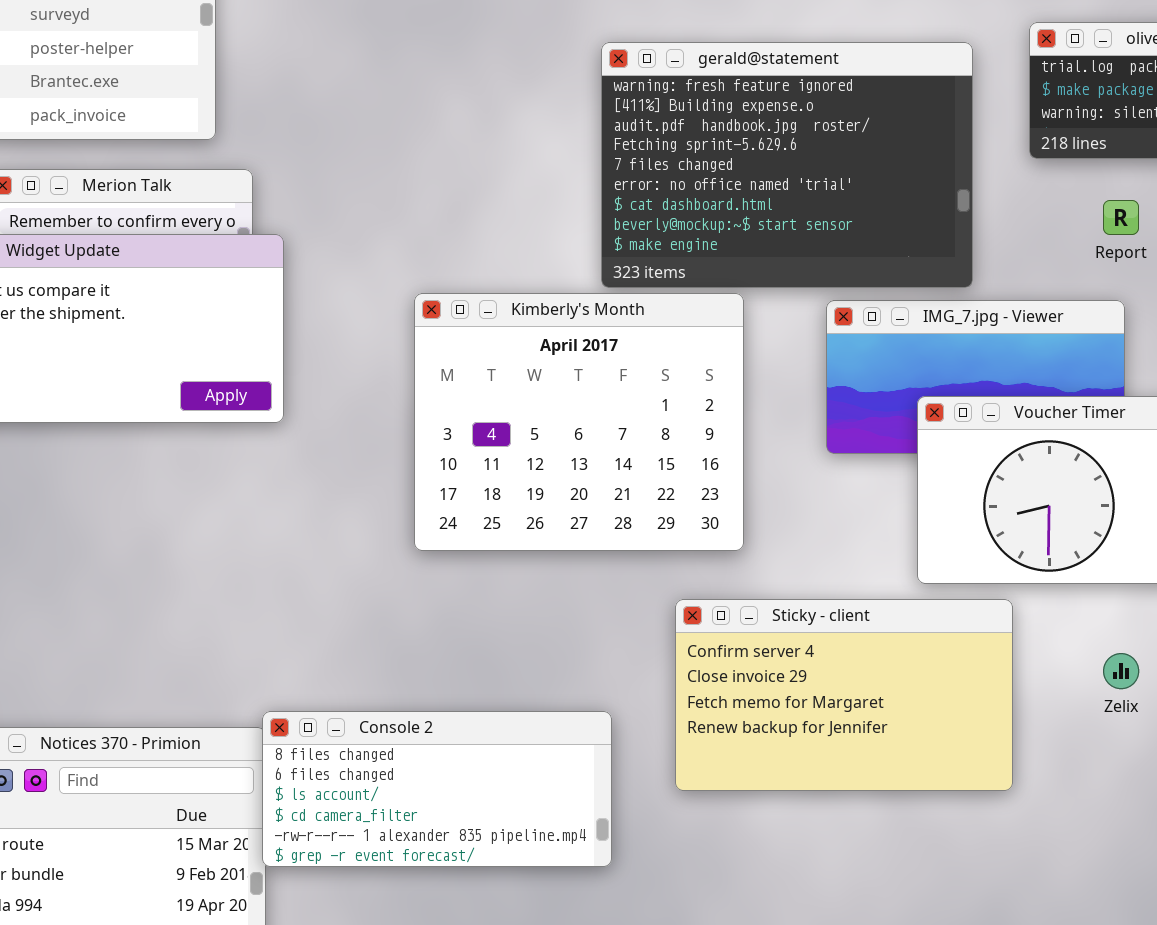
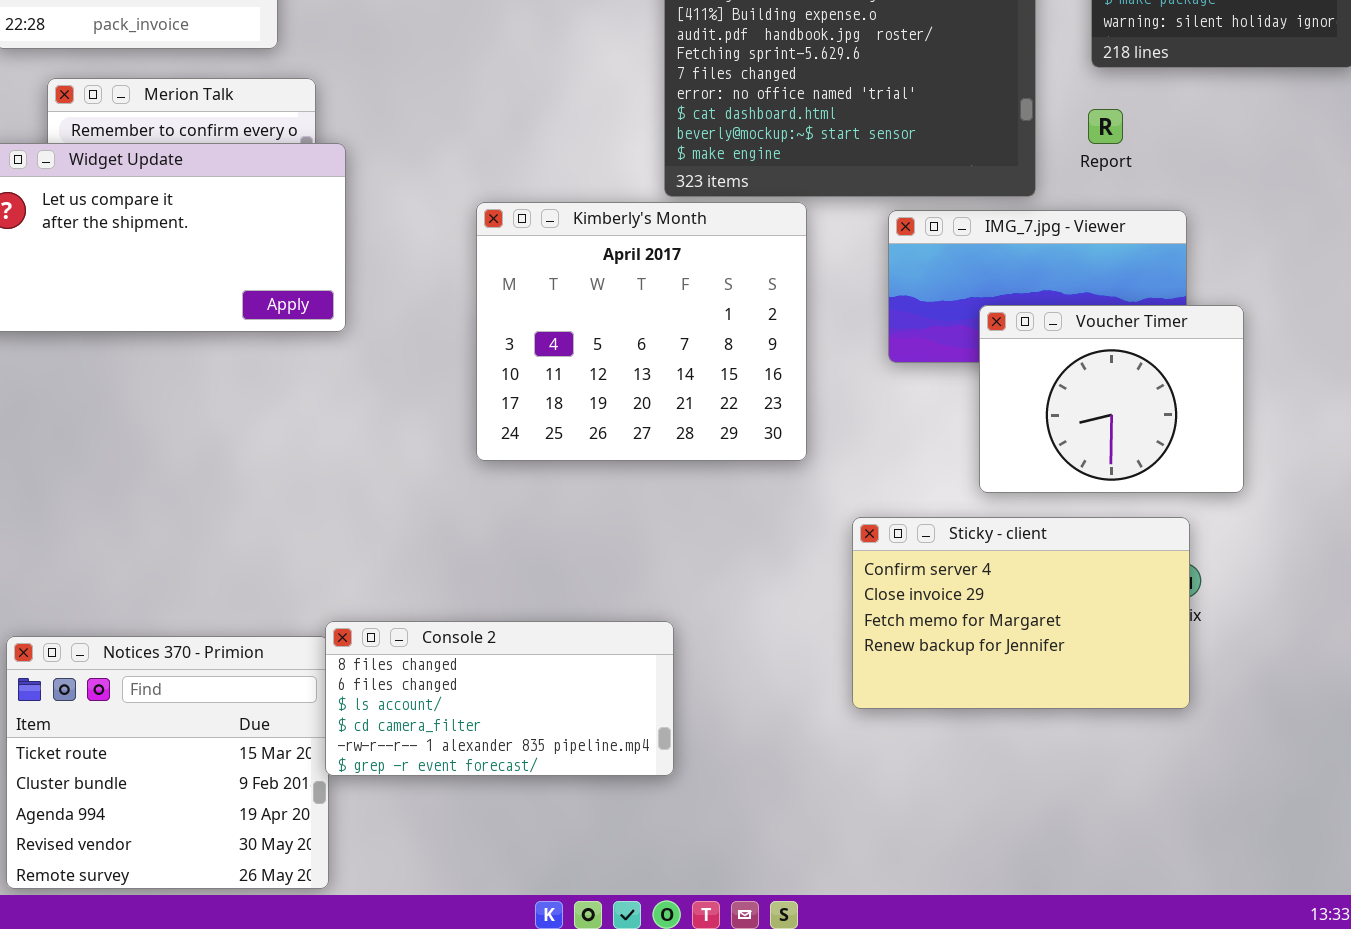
Report: [1103,200,1139,235] -> [1088,109,1123,144], moved
Sticky - client: [675,599,1013,791] -> [852,517,1190,709], moved

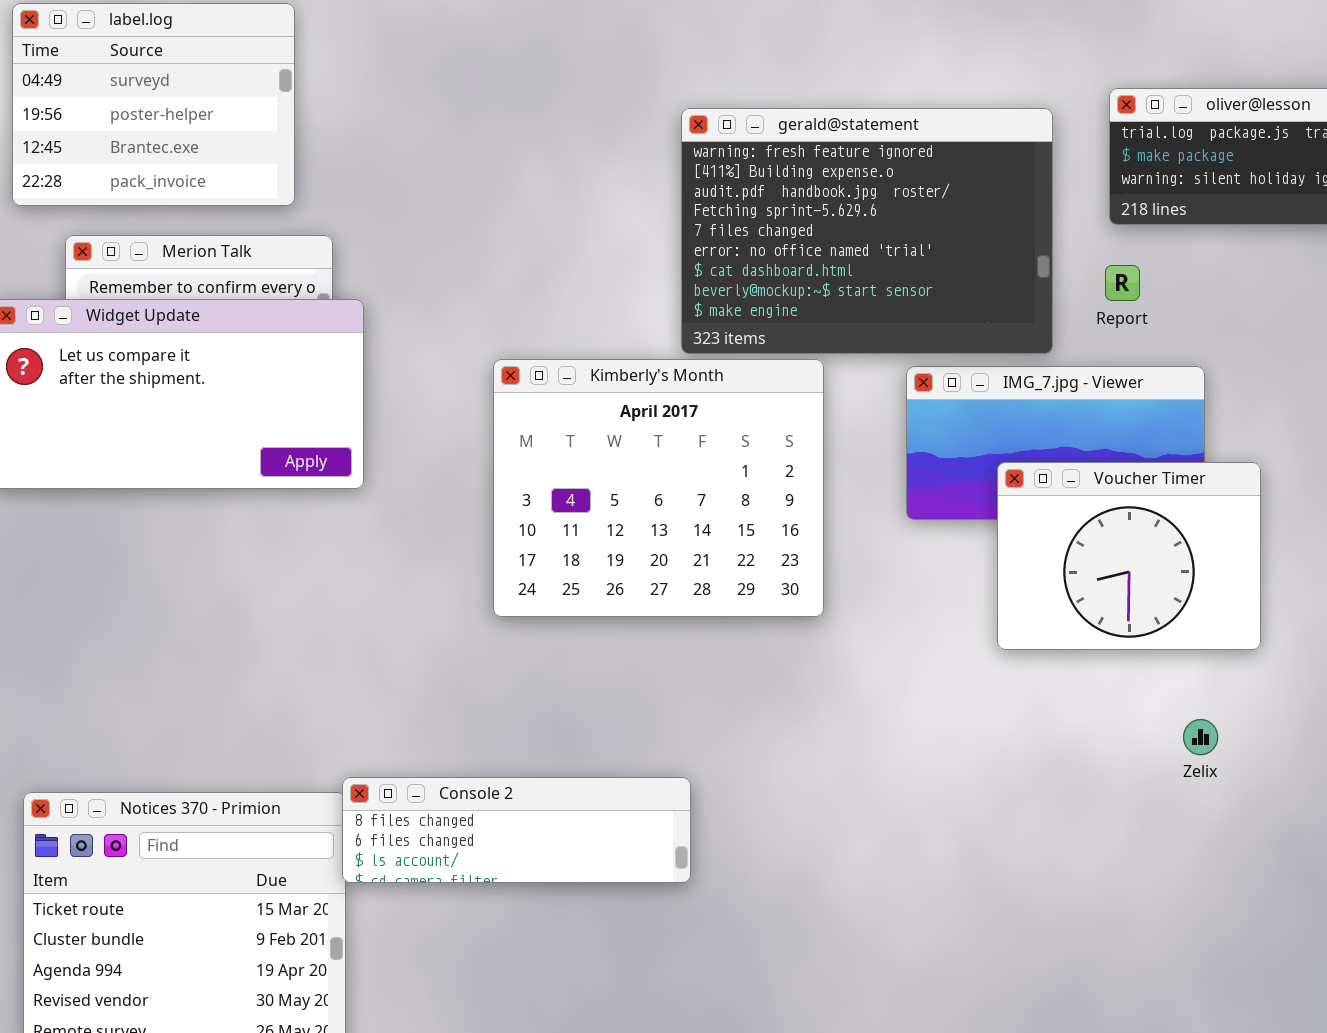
Sticky - client: [852,517,1190,709] -> none, closed
Console 2: [325,621,674,776] -> [342,777,691,883], resized

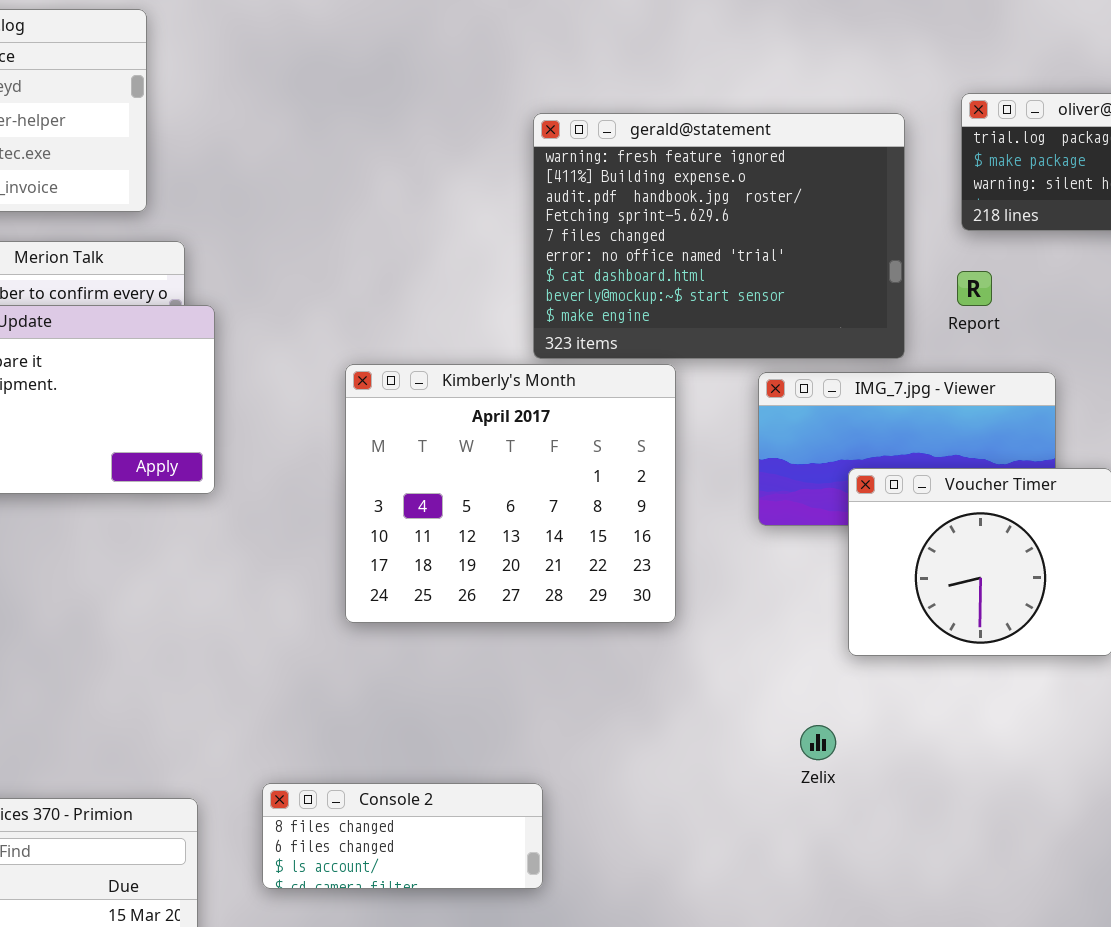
Zelix: [1183,719,1218,755] -> [800,725,836,760], moved
Console 2: [342,777,691,883] -> [262,783,543,889], resized

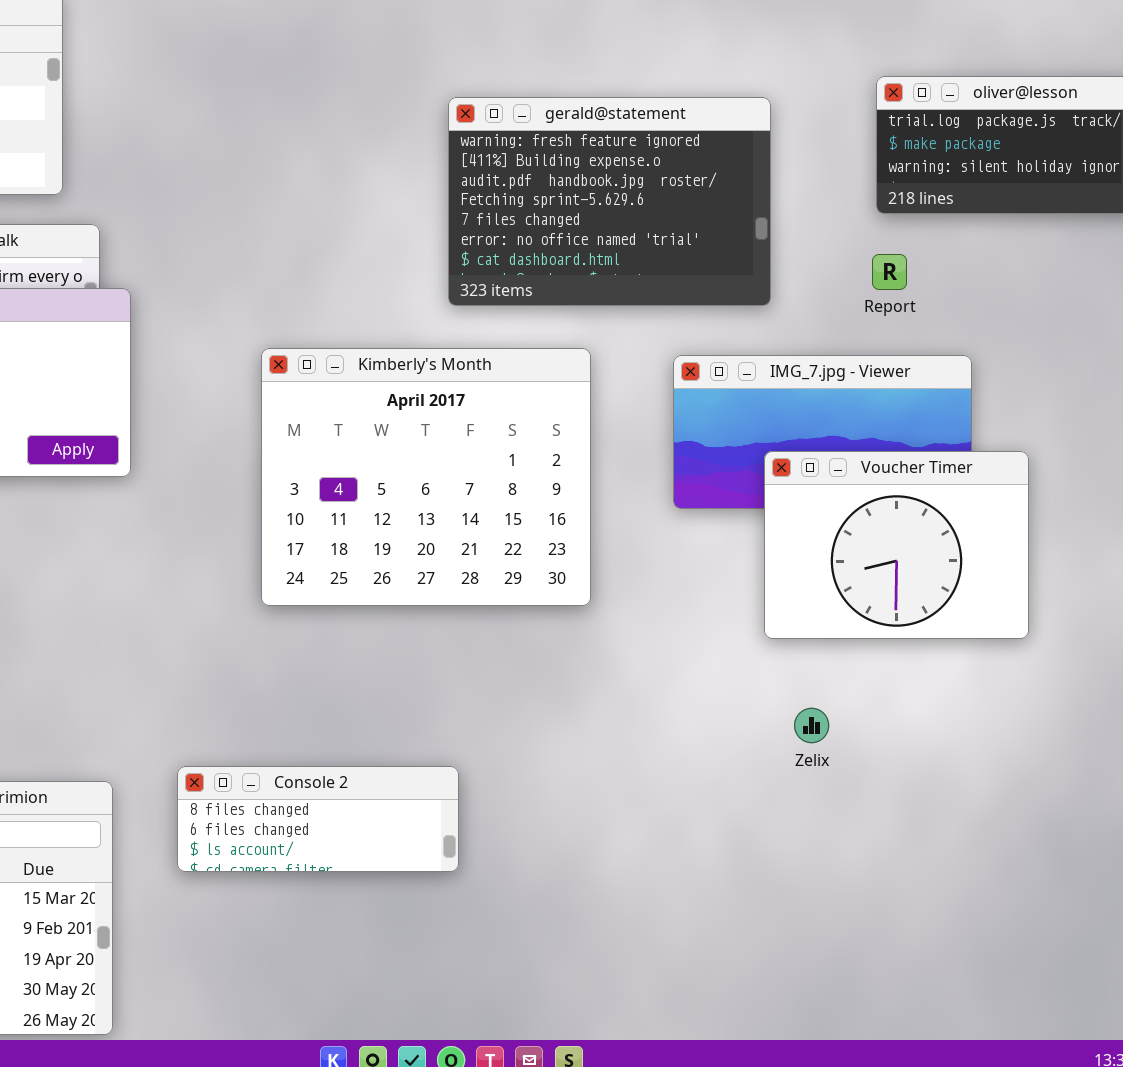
gerald@statement: [533,113,905,359] -> [448,97,771,306], resized
Zelix: [800,725,836,760] -> [794,708,829,743], moved

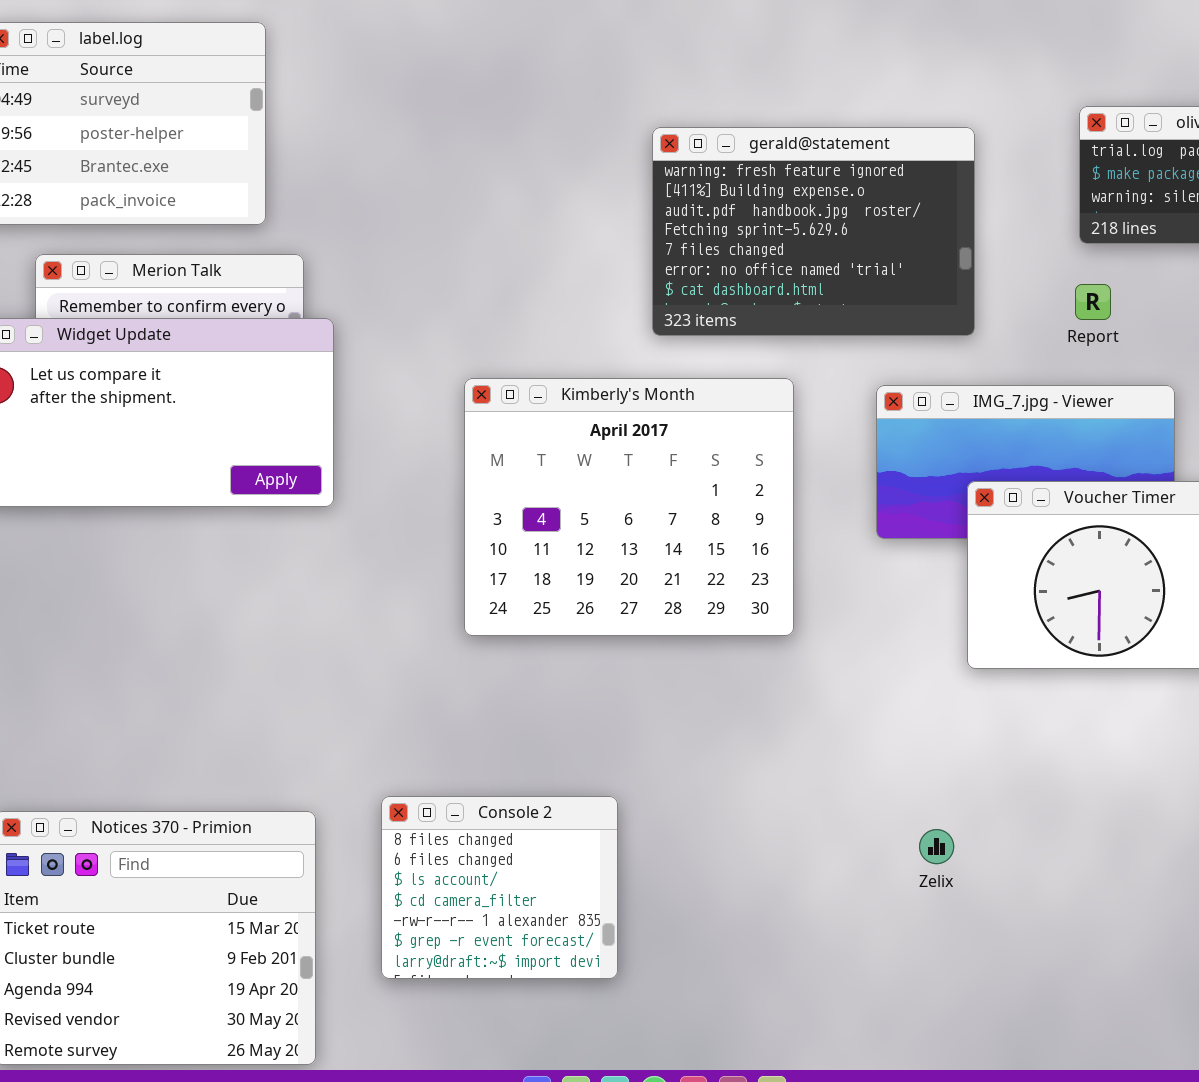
Zelix: [794,708,829,743] -> [919,829,954,864], moved
Console 2: [177,766,459,872] -> [381,796,618,979], resized

